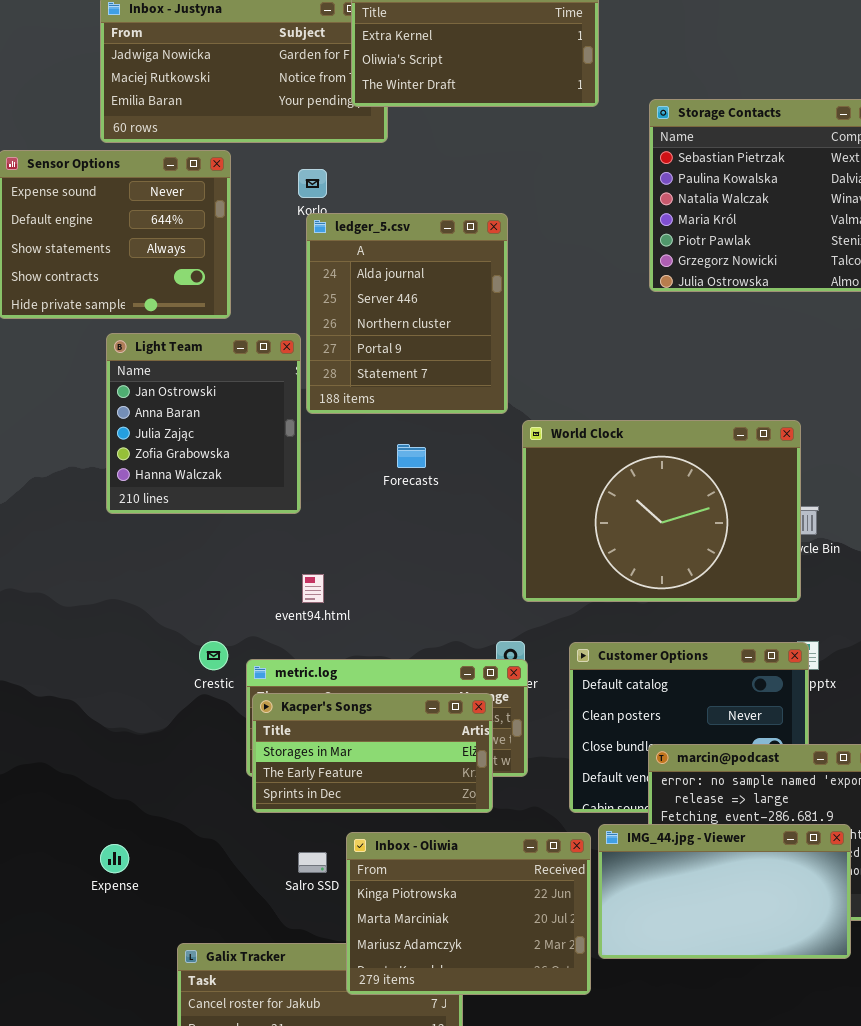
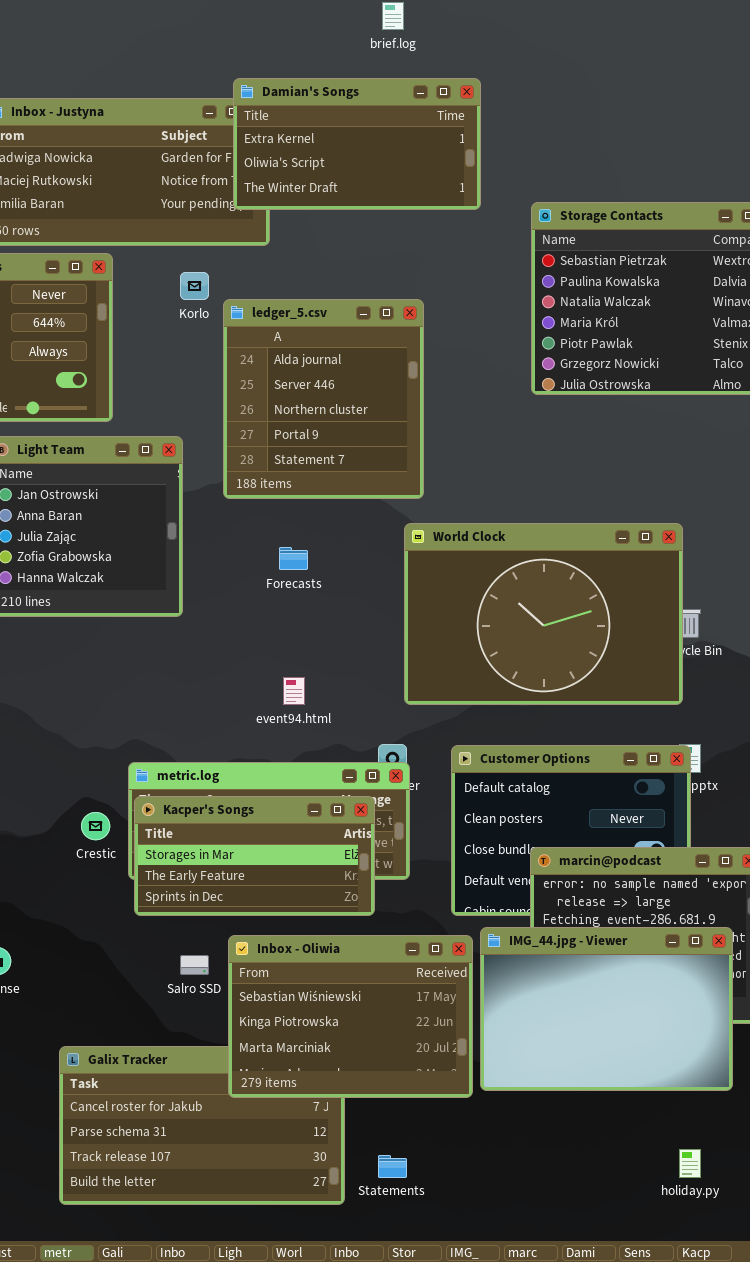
ledger_5.csv: [306,213,508,414] -> [223,299,424,499], moved
event94.html: [302,574,324,603] -> [283,677,305,705], moved
Crestic: [199,641,228,670] -> [81,812,110,840], moved
IMG_44.jpg - Viewer: [598,824,851,959] -> [480,927,733,1091], resized
Inbox - Oliwia: [346,832,591,995] -> [228,935,473,1098], scrolled up 1 row

